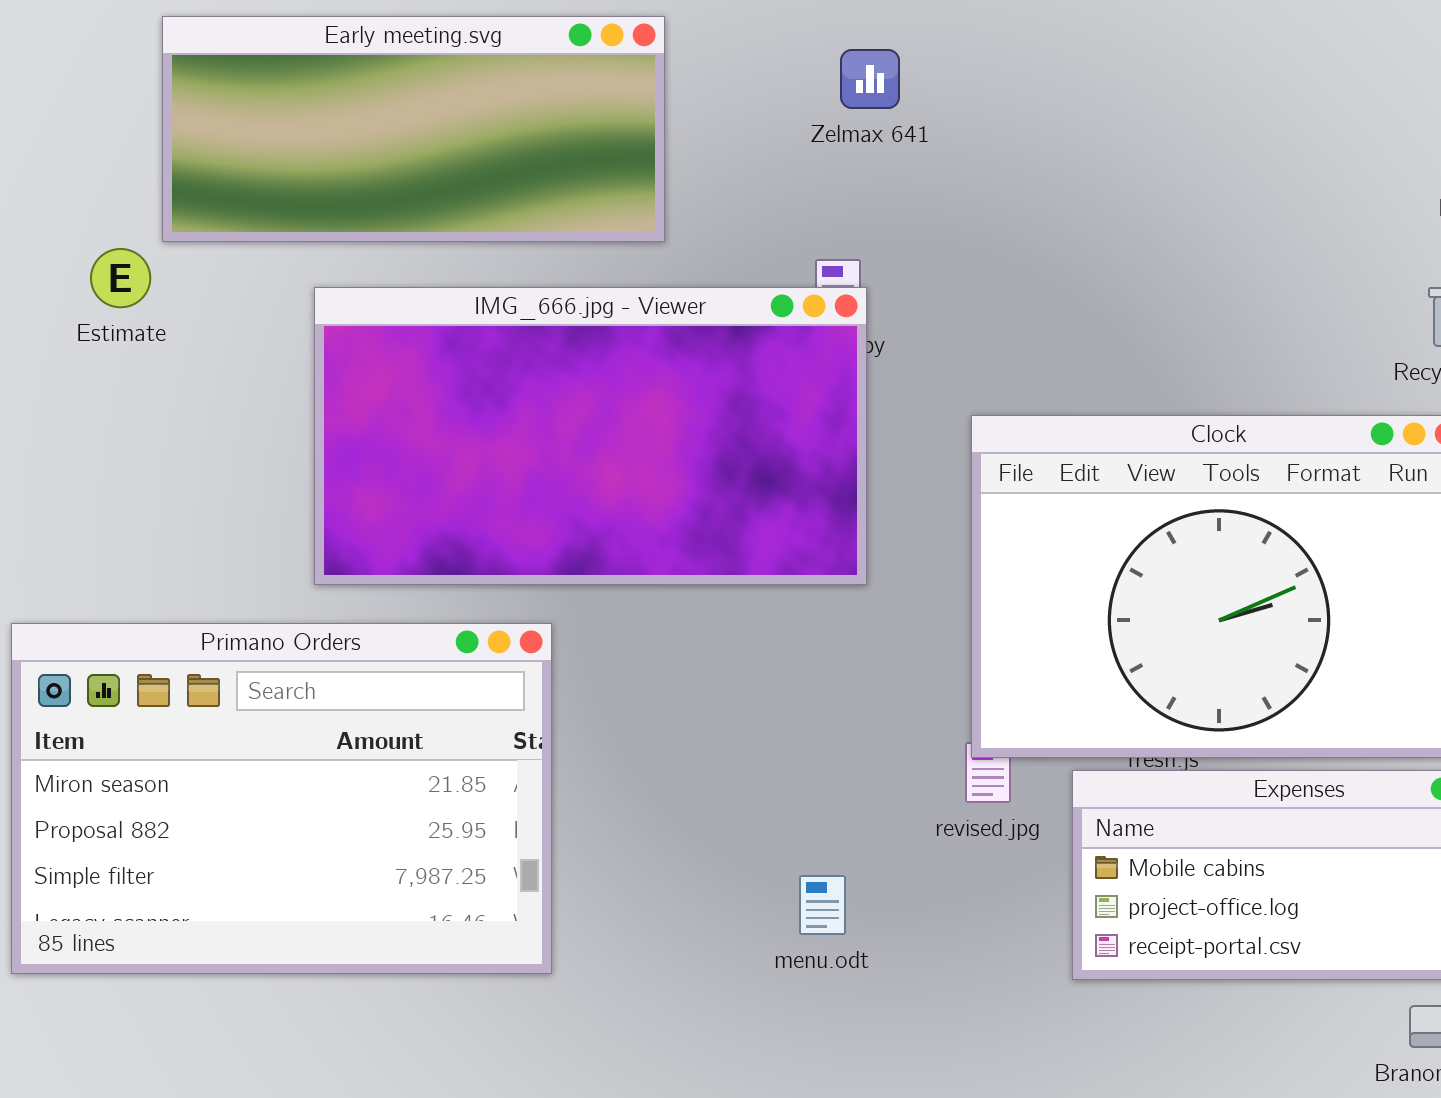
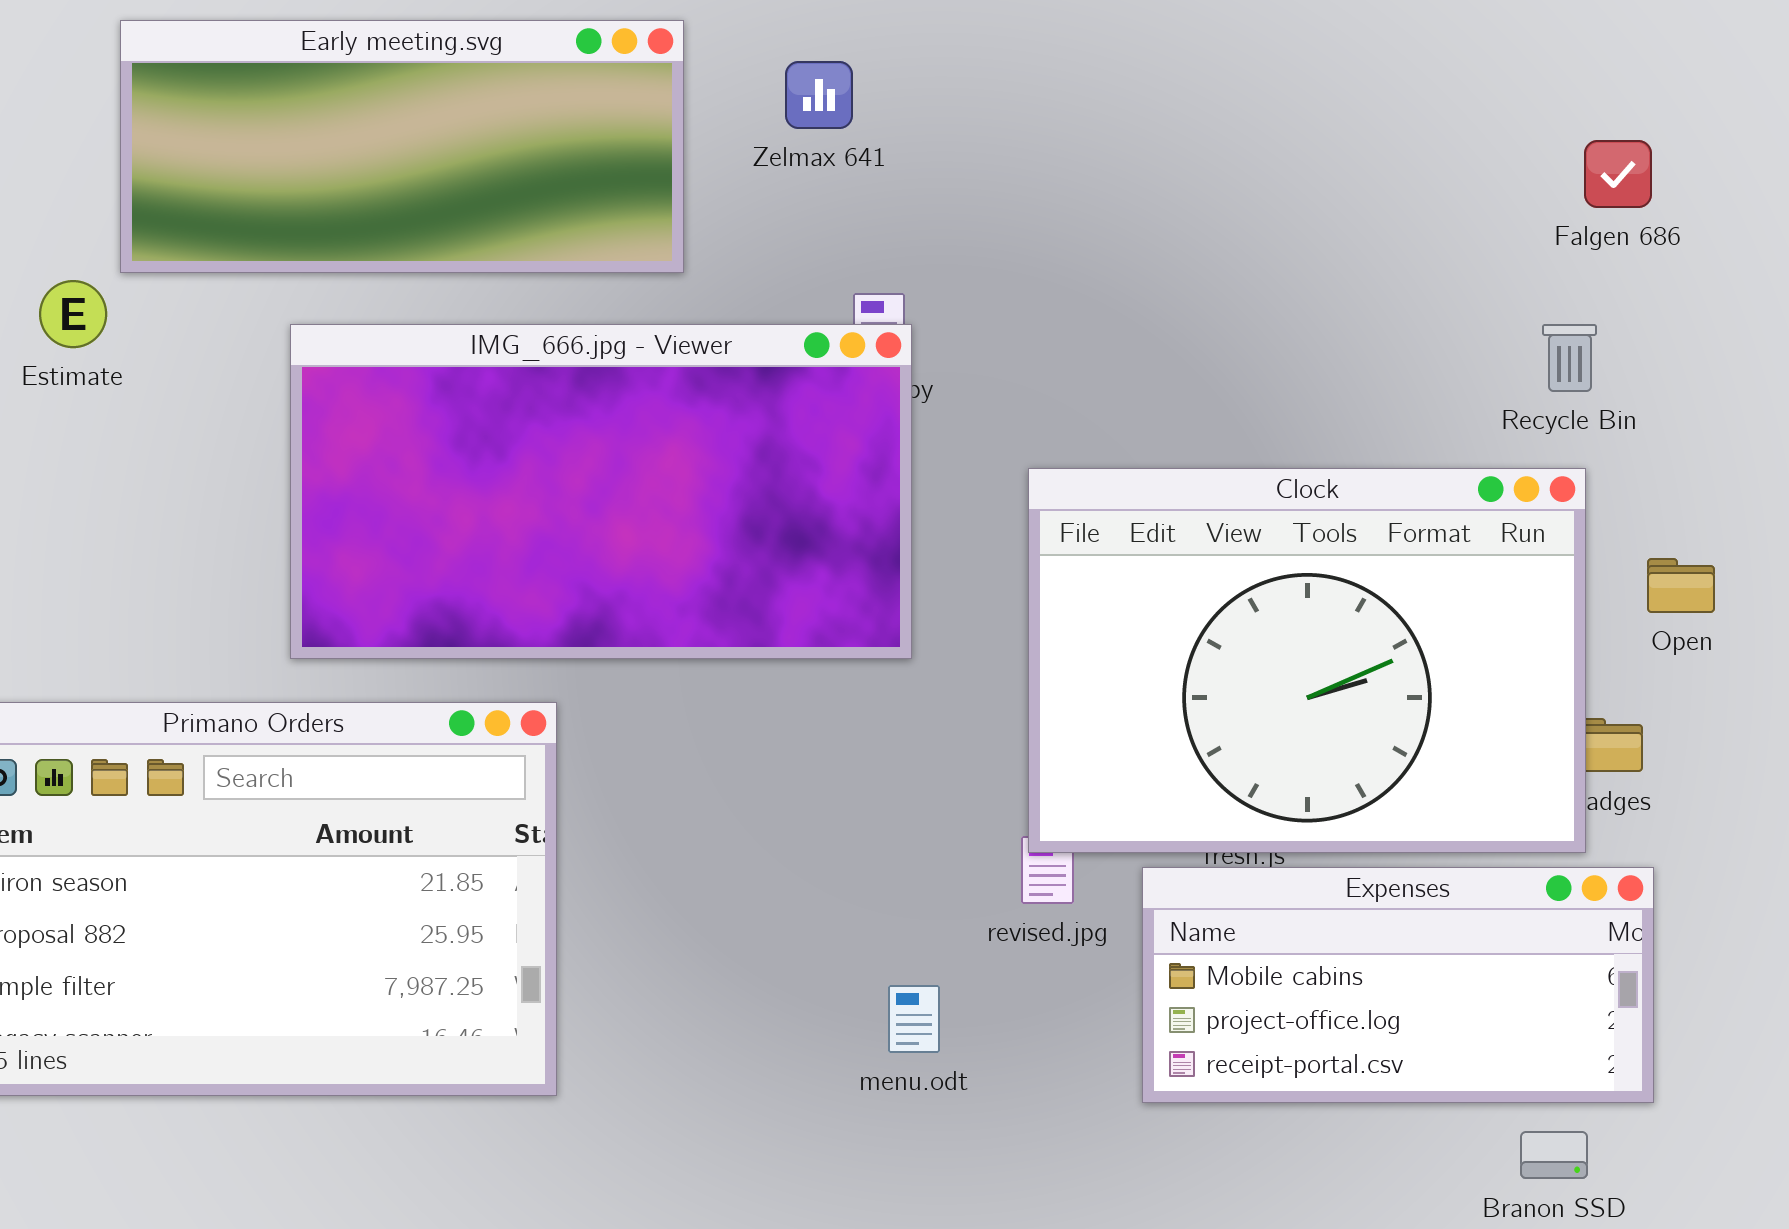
Zelmax 641: [840,49,900,109] -> [785,61,853,129], moved
menu.odt: [799,875,846,935] -> [888,985,940,1053], moved

